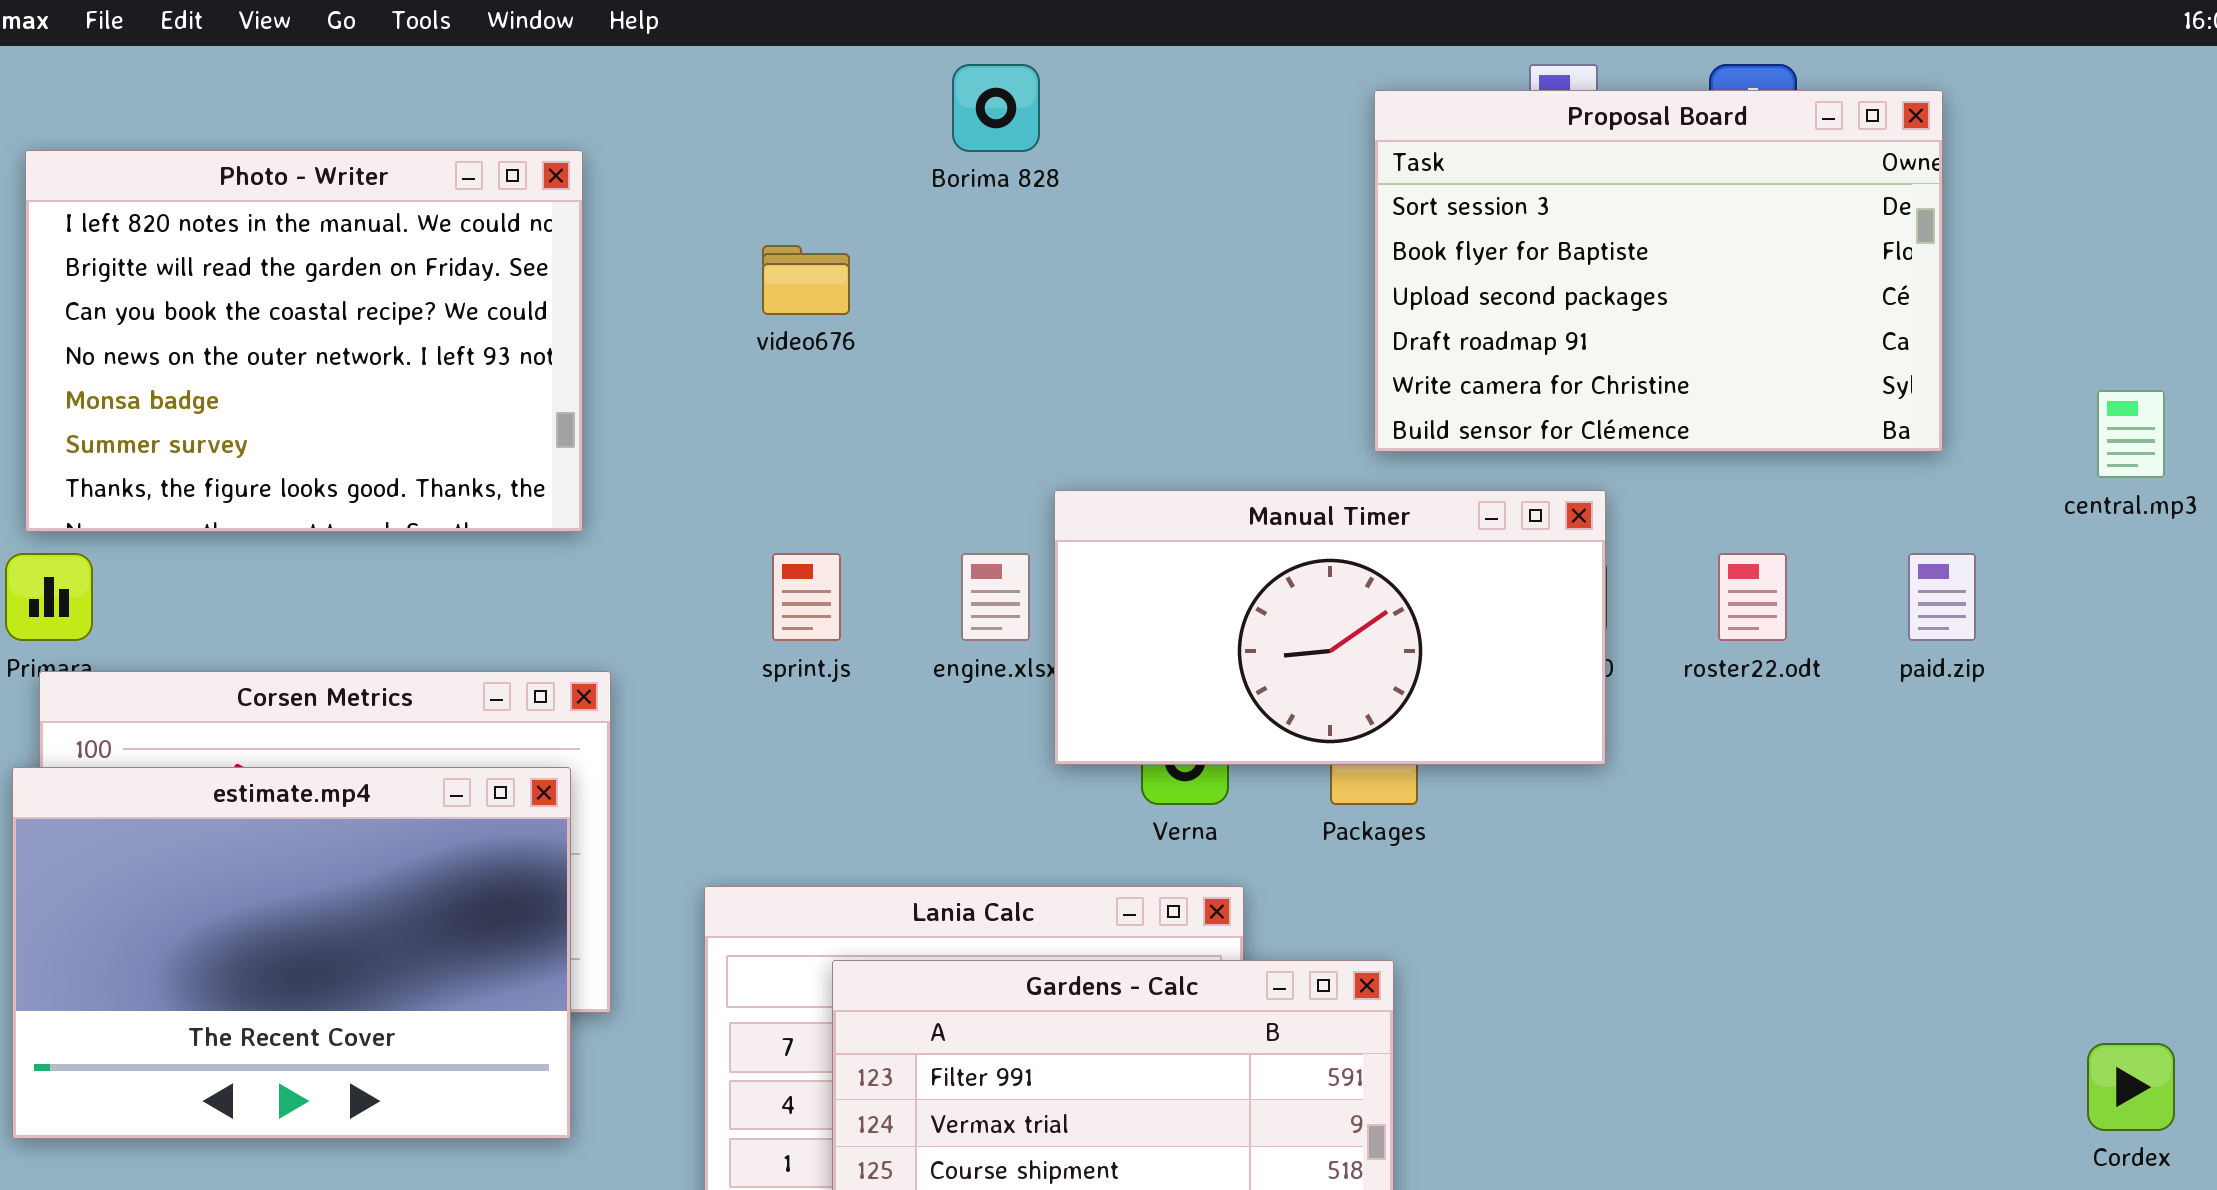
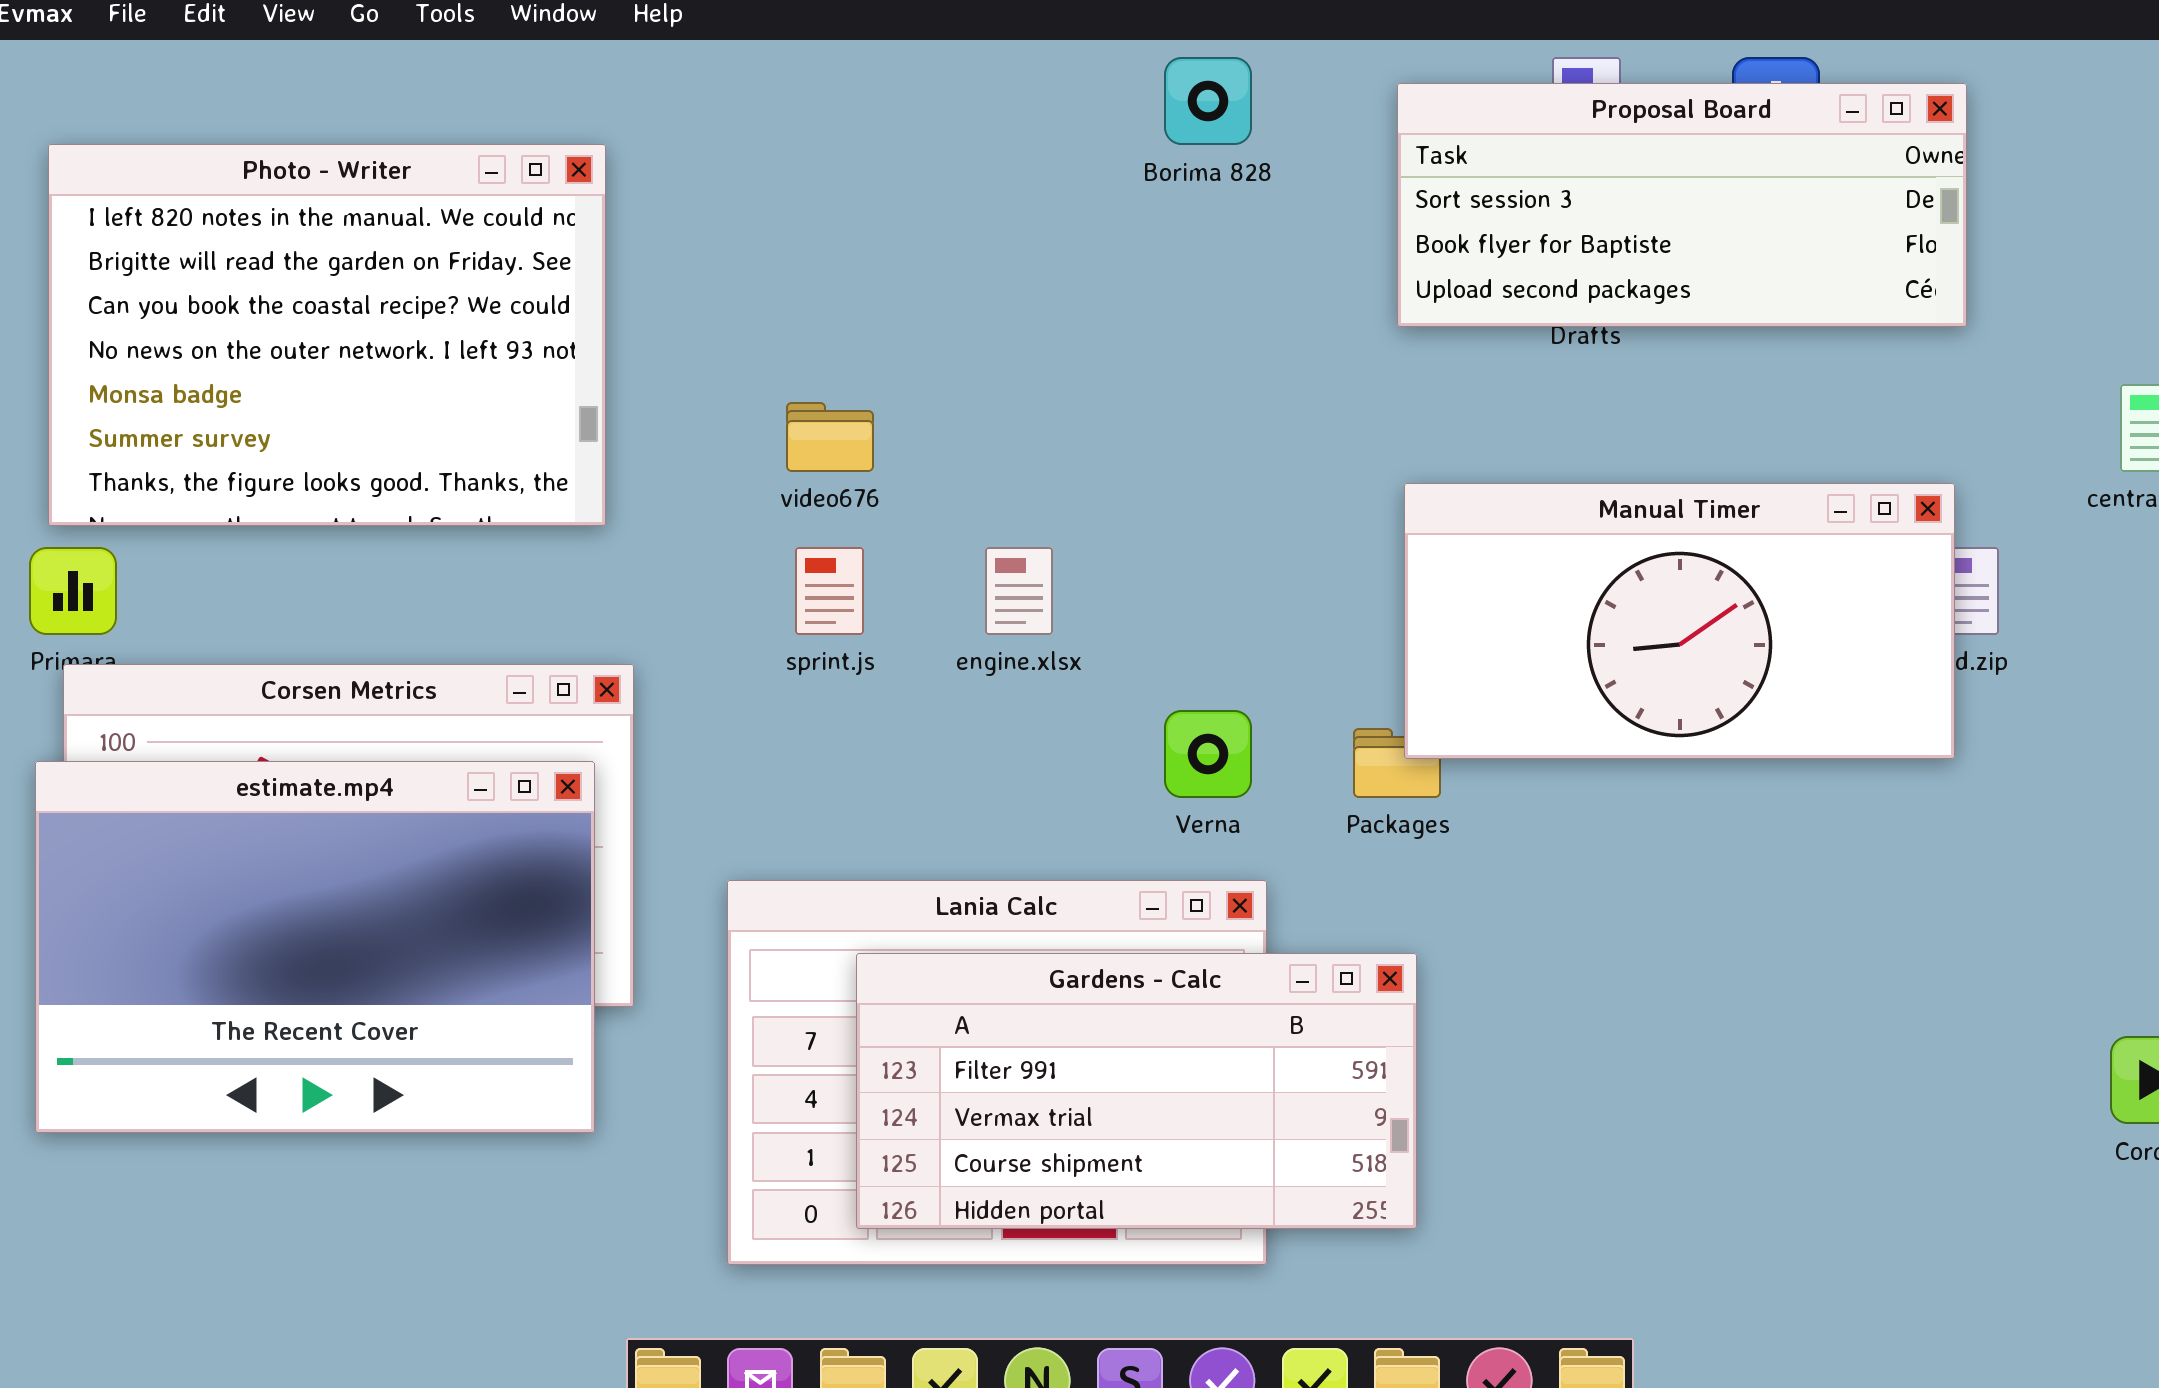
Borima 828: [952,64,1040,152] -> [1164,57,1252,145], moved
Proposal Board: [1374,90,1943,452] -> [1397,83,1967,327], resized
video676: [762,245,850,315] -> [786,402,874,472], moved
Manual Timer: [1054,490,1606,765] -> [1404,483,1955,759], moved

